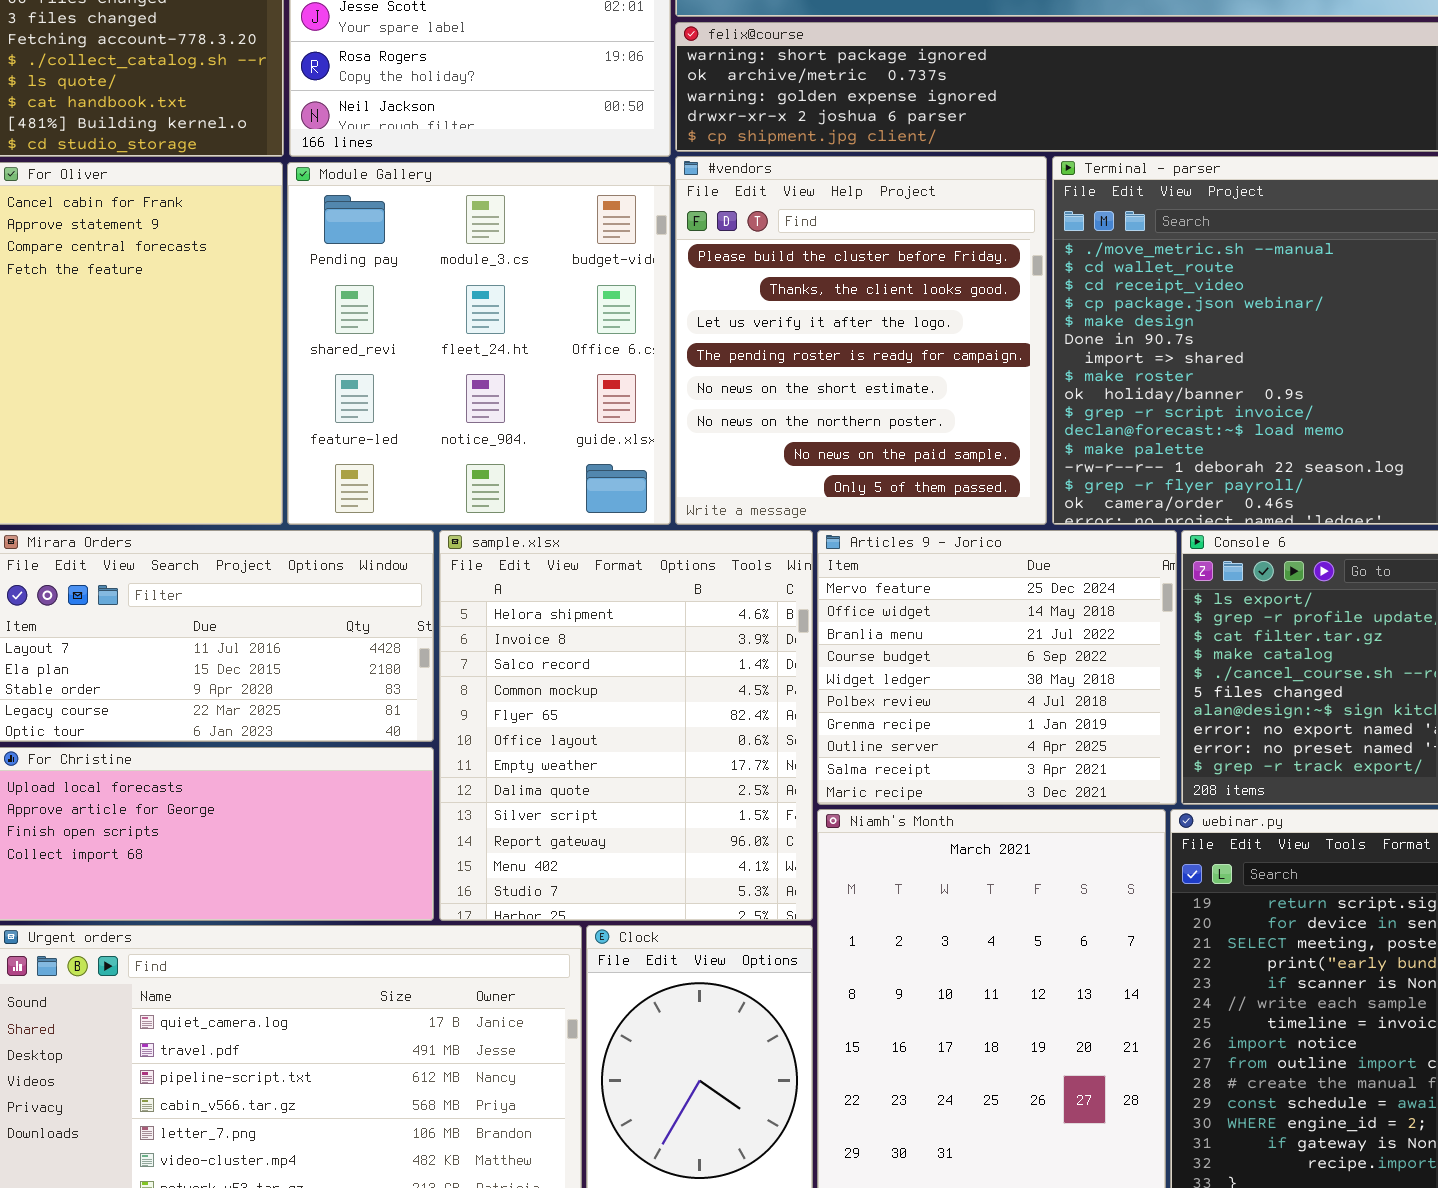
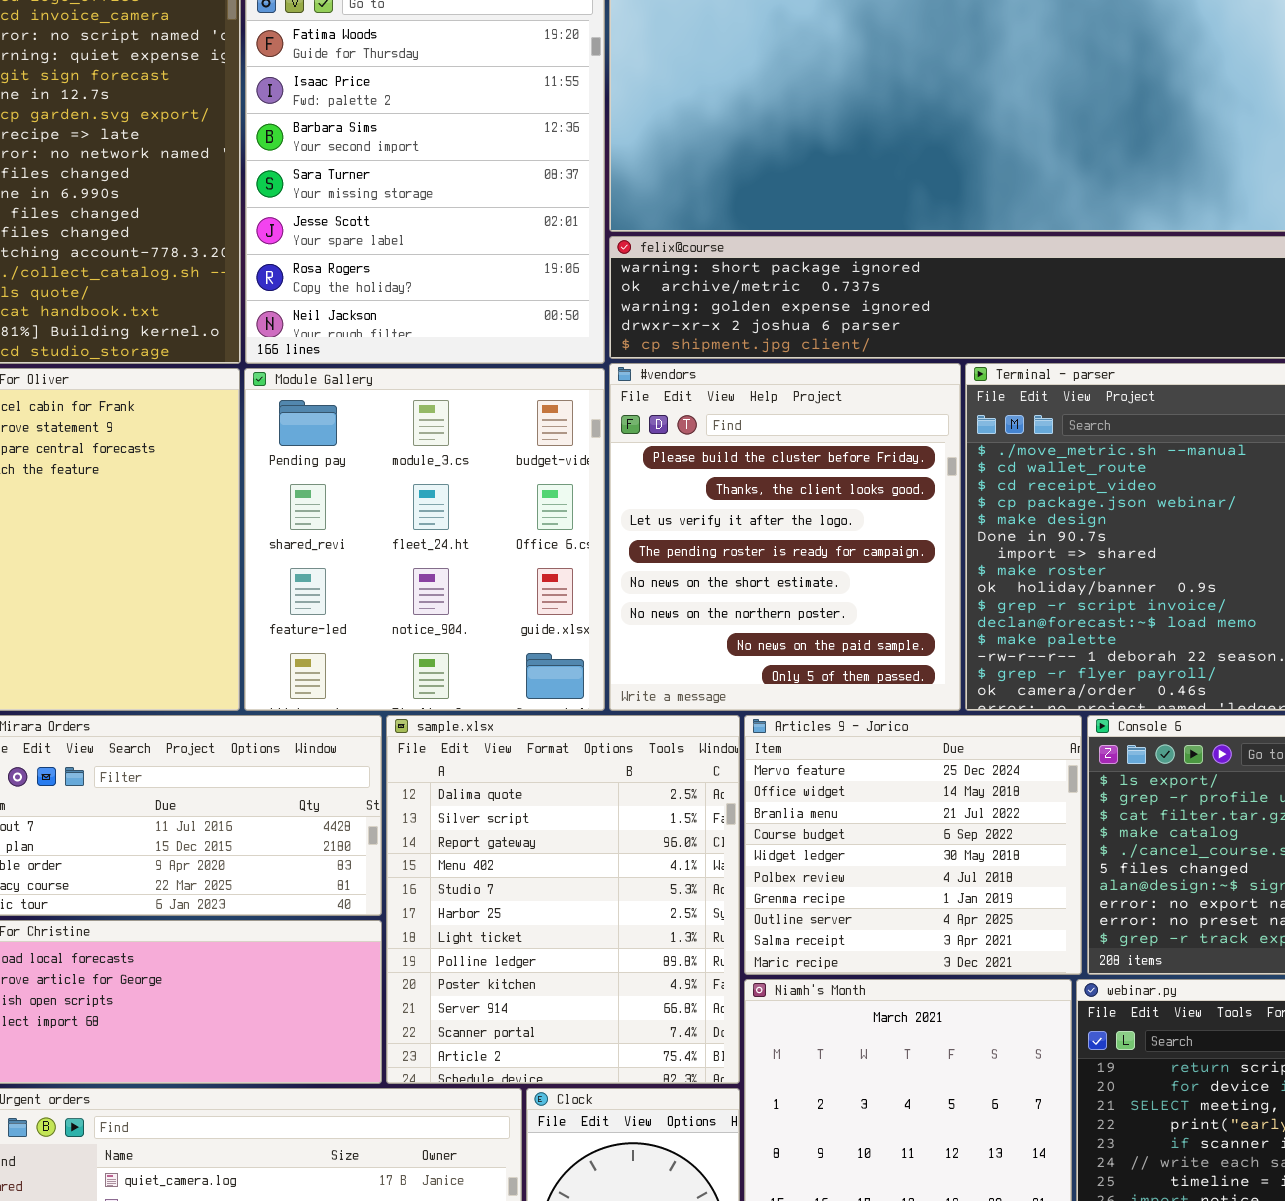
sample.xlsx: [439,530,813,921] -> [386,715,740,1084], scrolled down 7 rows

